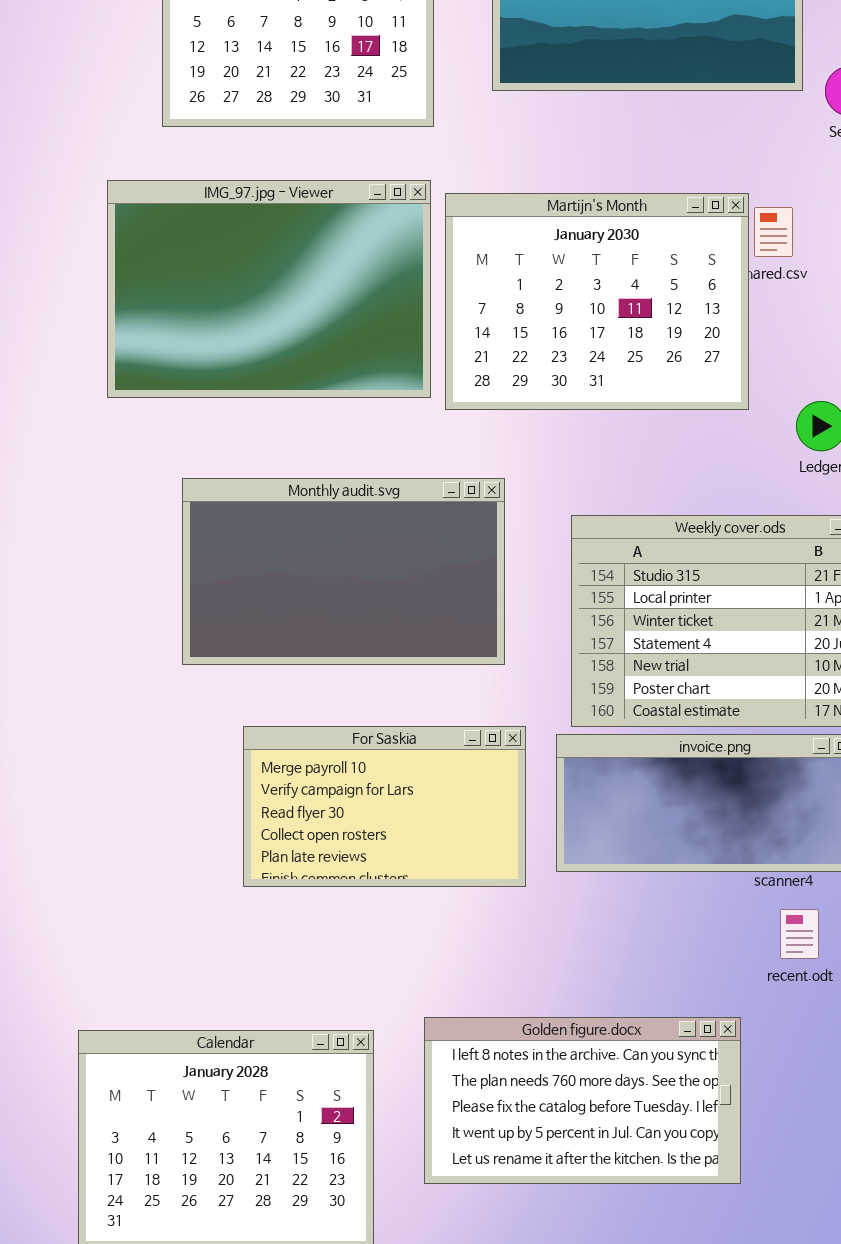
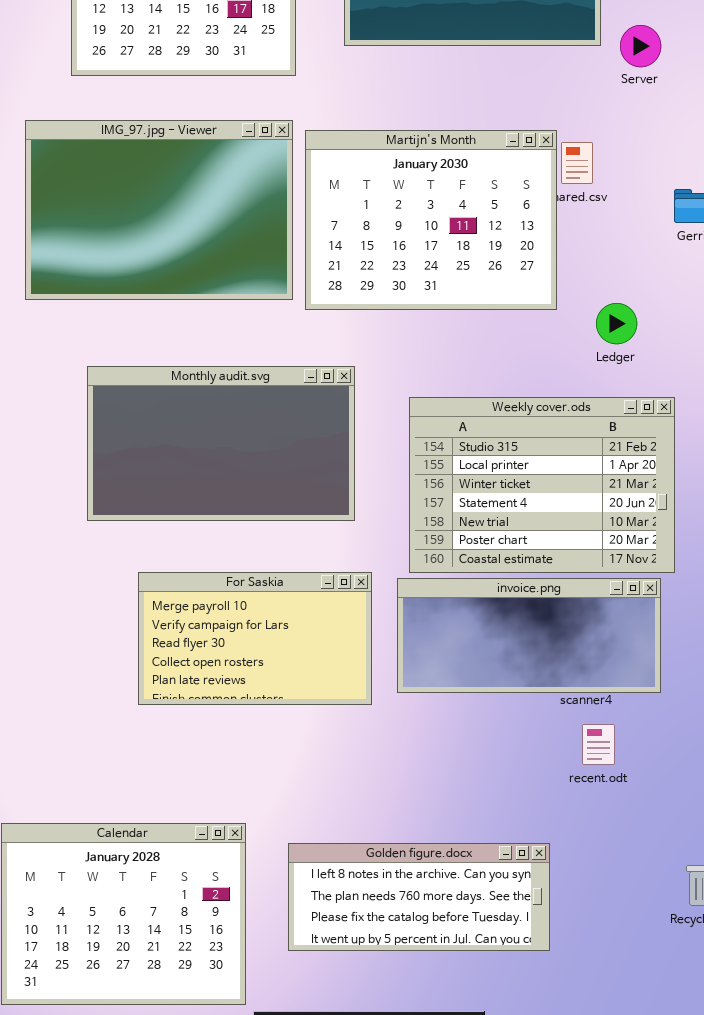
Golden figure.docx: [424,1017,741,1184] -> [288,843,550,951], resized

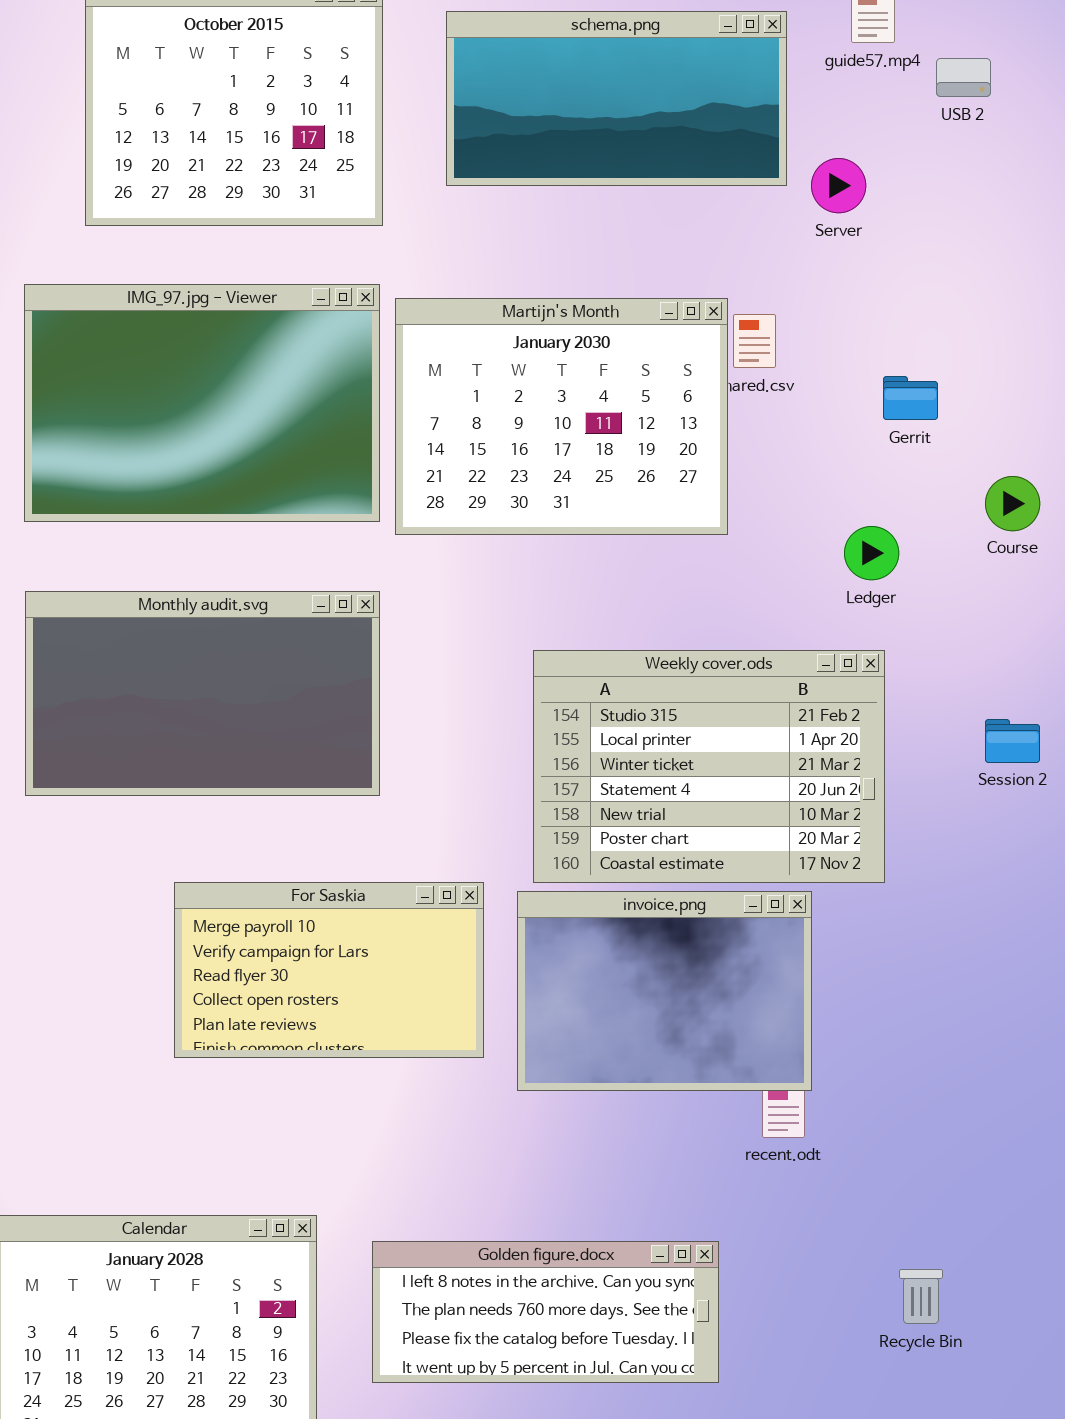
Ledger: [596,303,637,344] -> [844,526,899,580], moved
Monthly audit.svg: [87,366,355,521] -> [25,591,380,796], moved
invoice.png: [397,578,661,693] -> [517,891,812,1091], resized

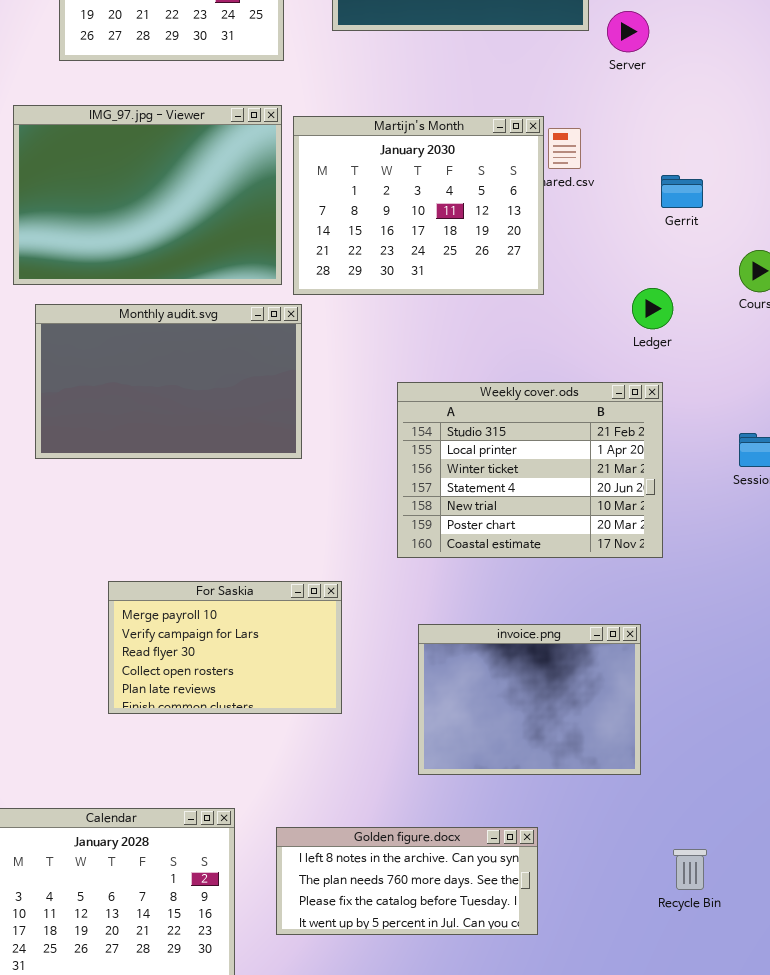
Monthly audit.svg: [25,591,380,796] -> [35,304,302,459], moved
For Saskia: [174,882,484,1058] -> [108,581,342,714], moved
invoice.png: [517,891,812,1091] -> [418,624,641,775], moved

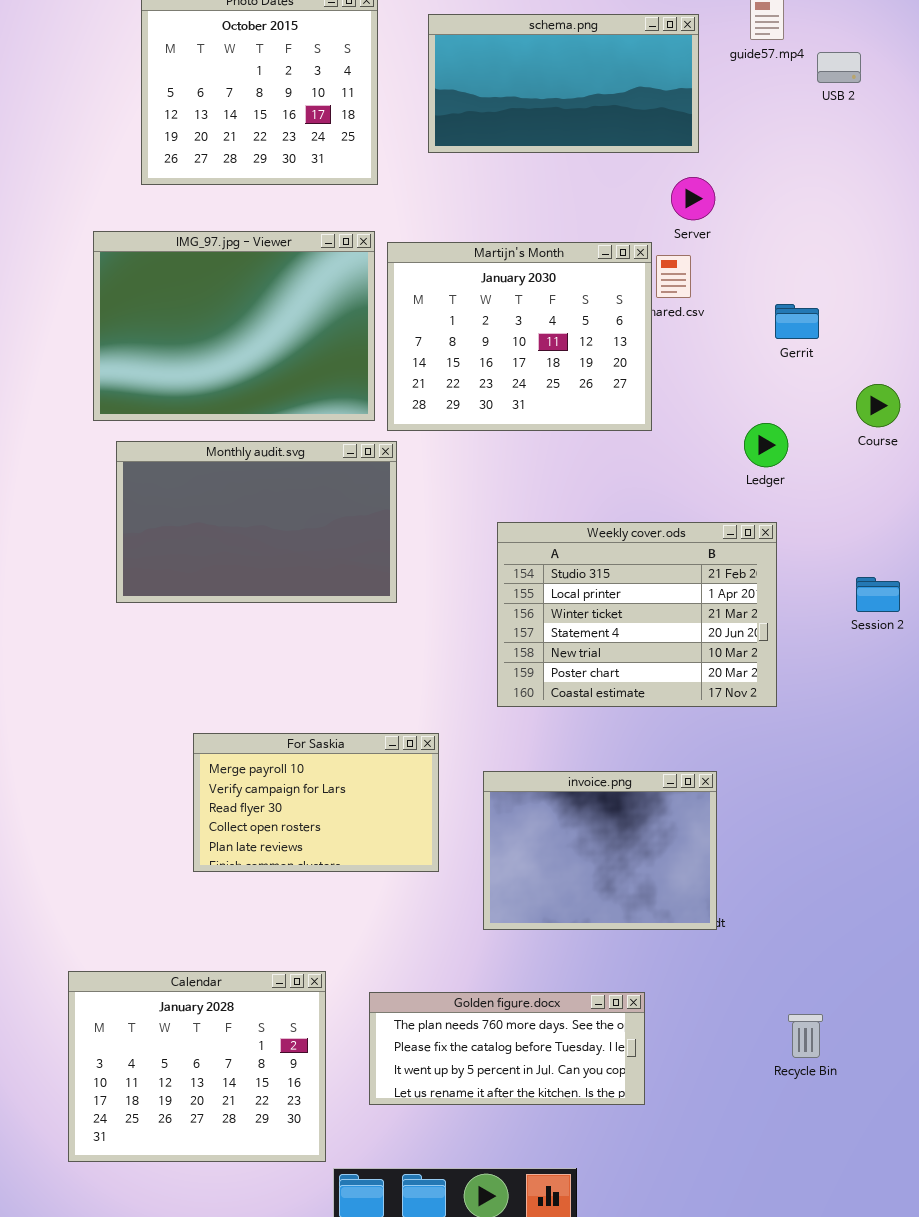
Server: [607,11,649,52] -> [671,177,715,220], moved
invoice.png: [418,624,641,775] -> [483,771,717,930], moved
Golden figure.docx: [276,827,538,935] -> [369,992,645,1105], scrolled down 1 row

